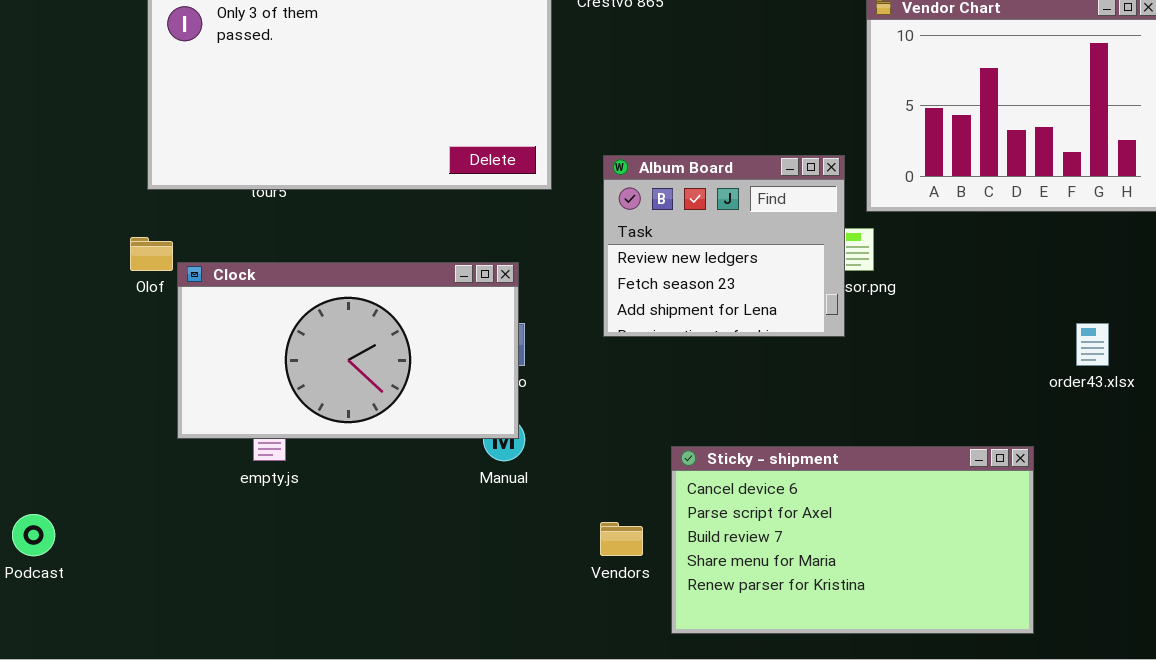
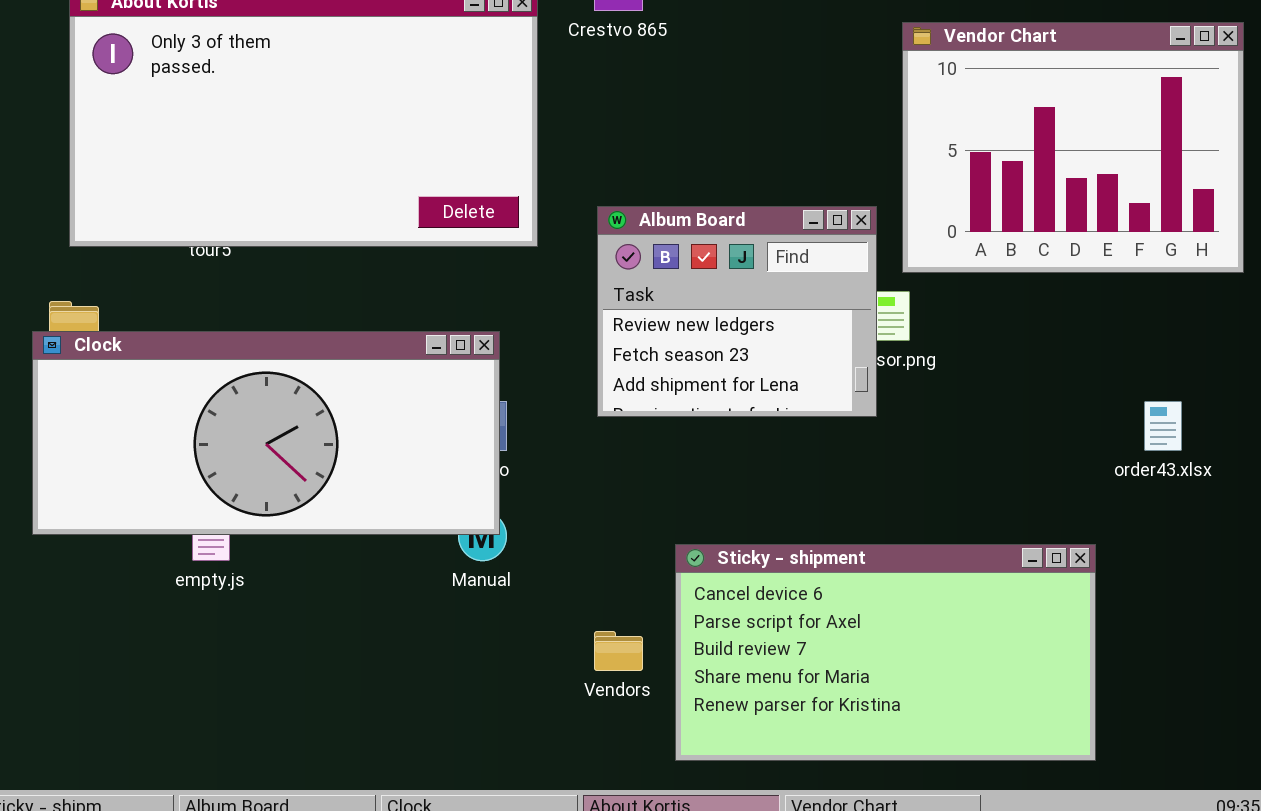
Clock: [177,262,519,439] -> [32,331,500,535], resized

